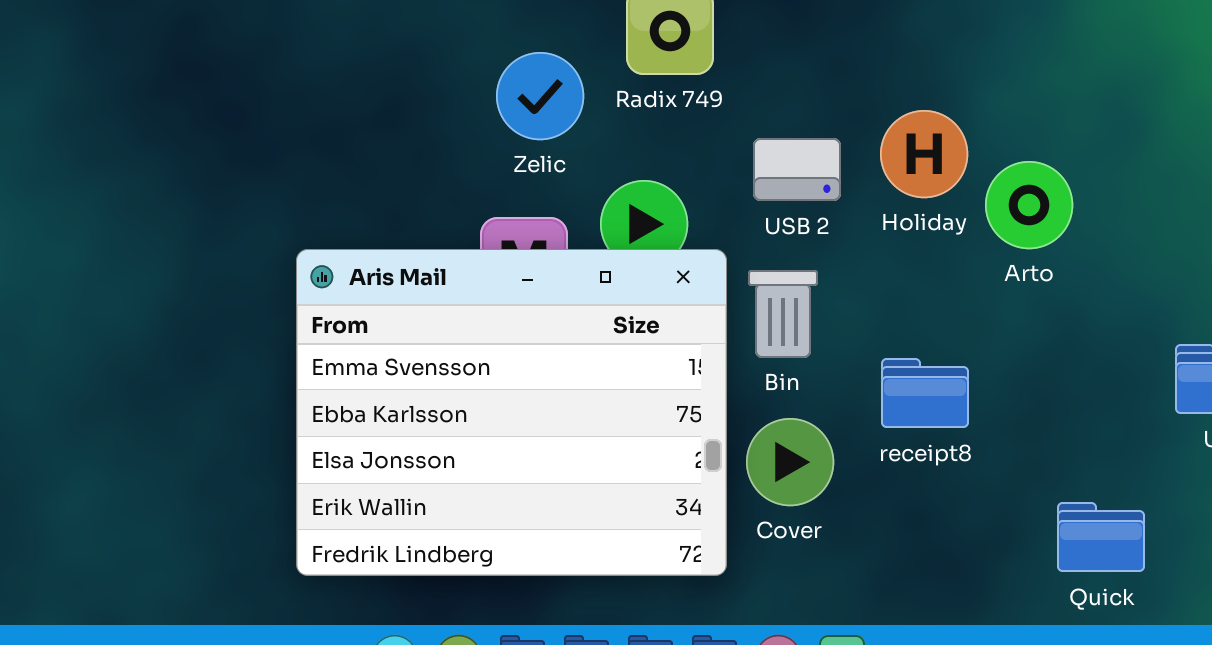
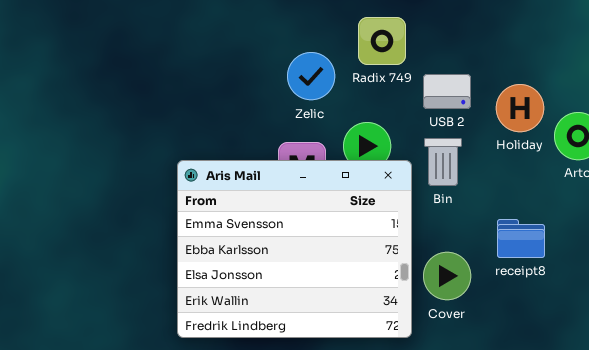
USB 2: [753,138,841,201] -> [423,74,471,109], moved
Bin: [748,270,818,358] -> [424,138,462,186], moved

